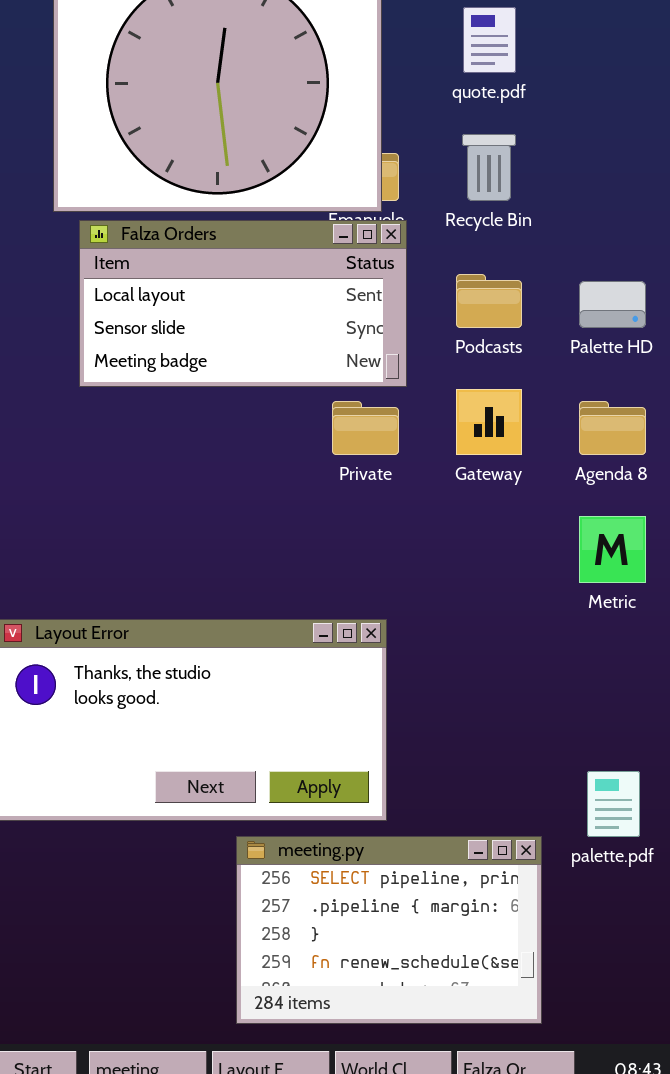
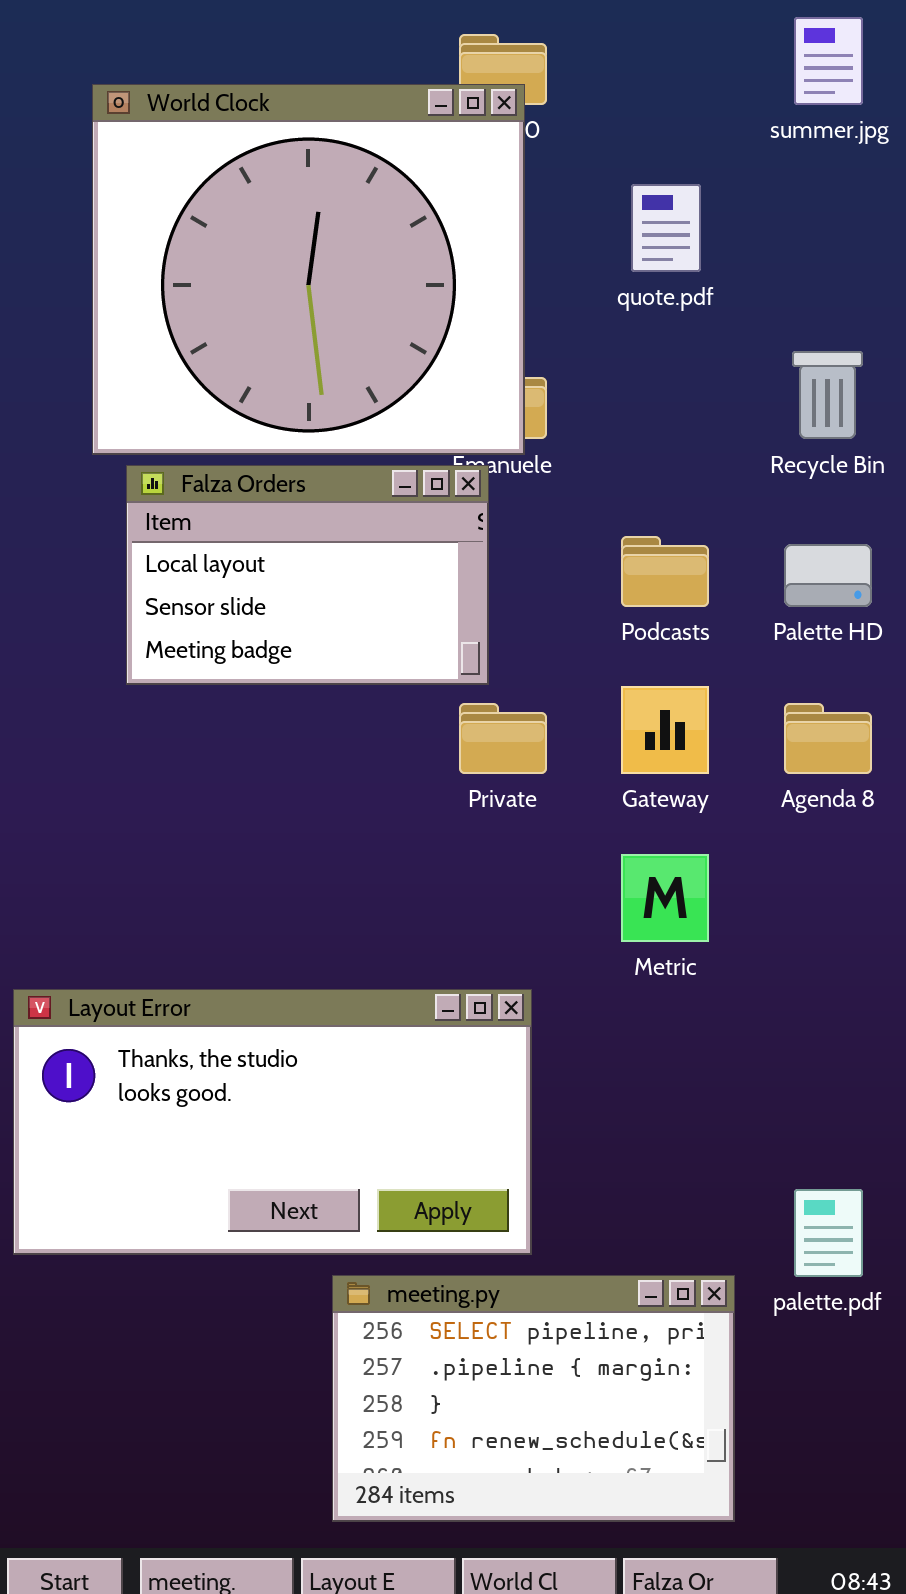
Recycle Bin: [462,134,516,201] -> [792,351,863,439], moved
Falza Orders: [79,220,407,387] -> [126,465,489,685], resized
Metric: [579,516,646,583] -> [621,854,709,942], moved

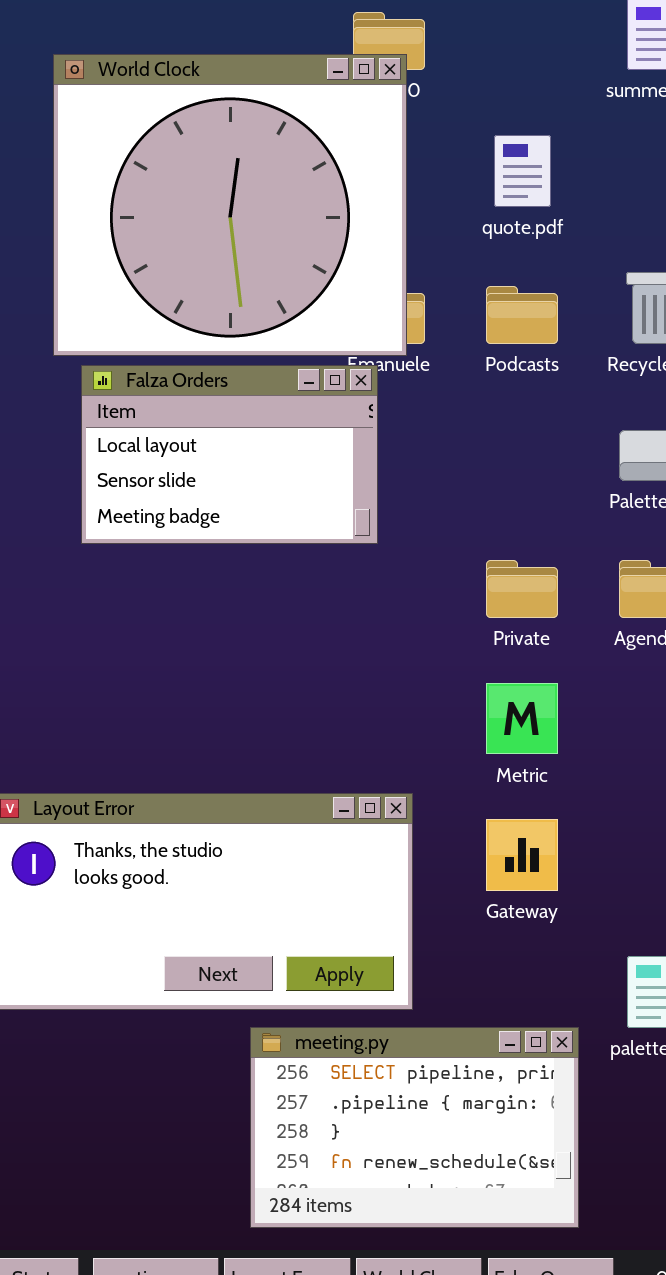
Podcasts: [621,536,709,607] -> [486,286,558,344], moved
Gateway: [621,686,709,774] -> [486,819,558,891], moved
Private: [459,703,547,774] -> [486,560,558,618], moved

